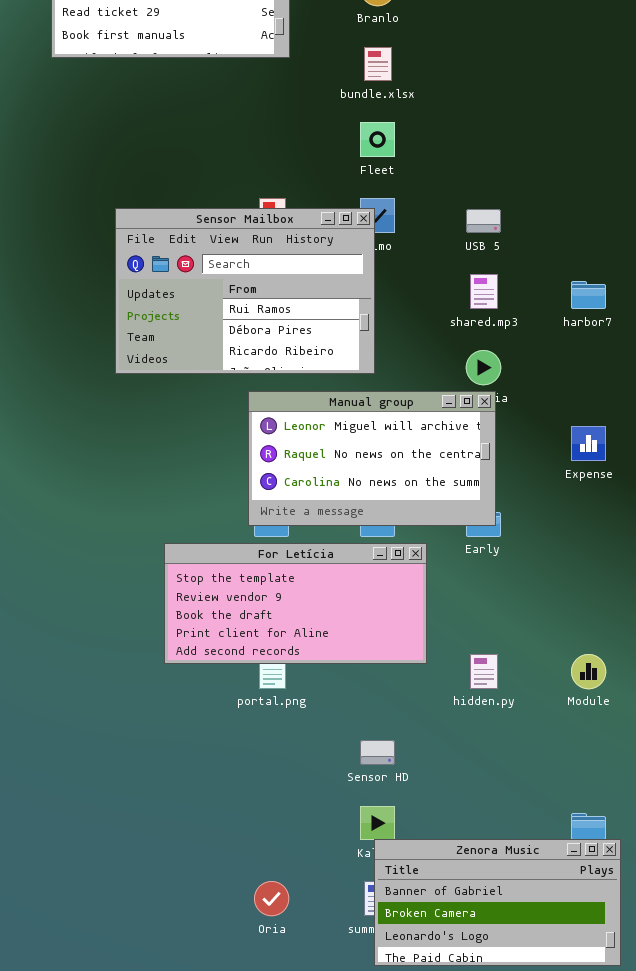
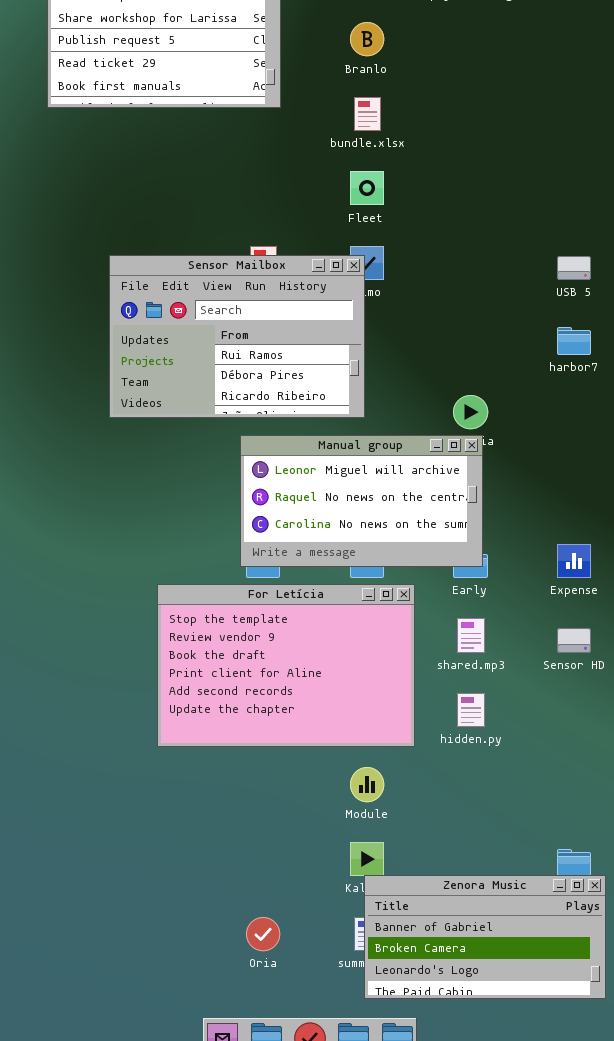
USB 5: [466,209,501,233] -> [557,256,591,280], moved
shared.mp3: [470,274,498,309] -> [457,618,485,653], moved
Expense: [571,426,606,461] -> [557,544,591,578], moved
For Letícia: [164,543,427,664] -> [157,584,415,747], resized
Module: [571,654,606,689] -> [350,767,384,802], moved
Sensor HD: [360,740,395,765] -> [557,628,591,653], moved

